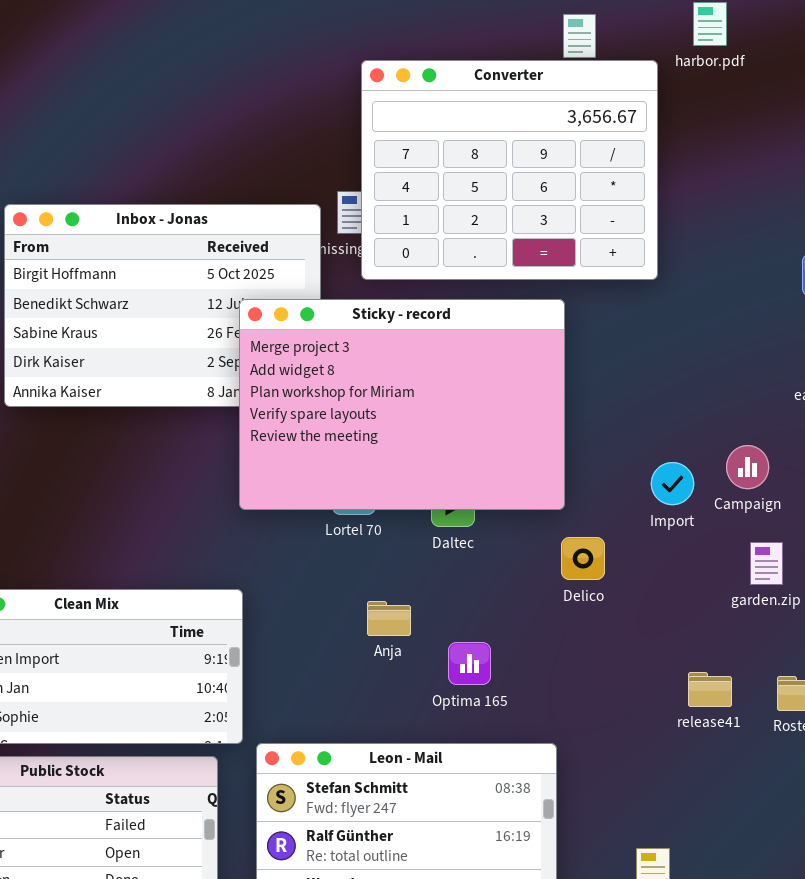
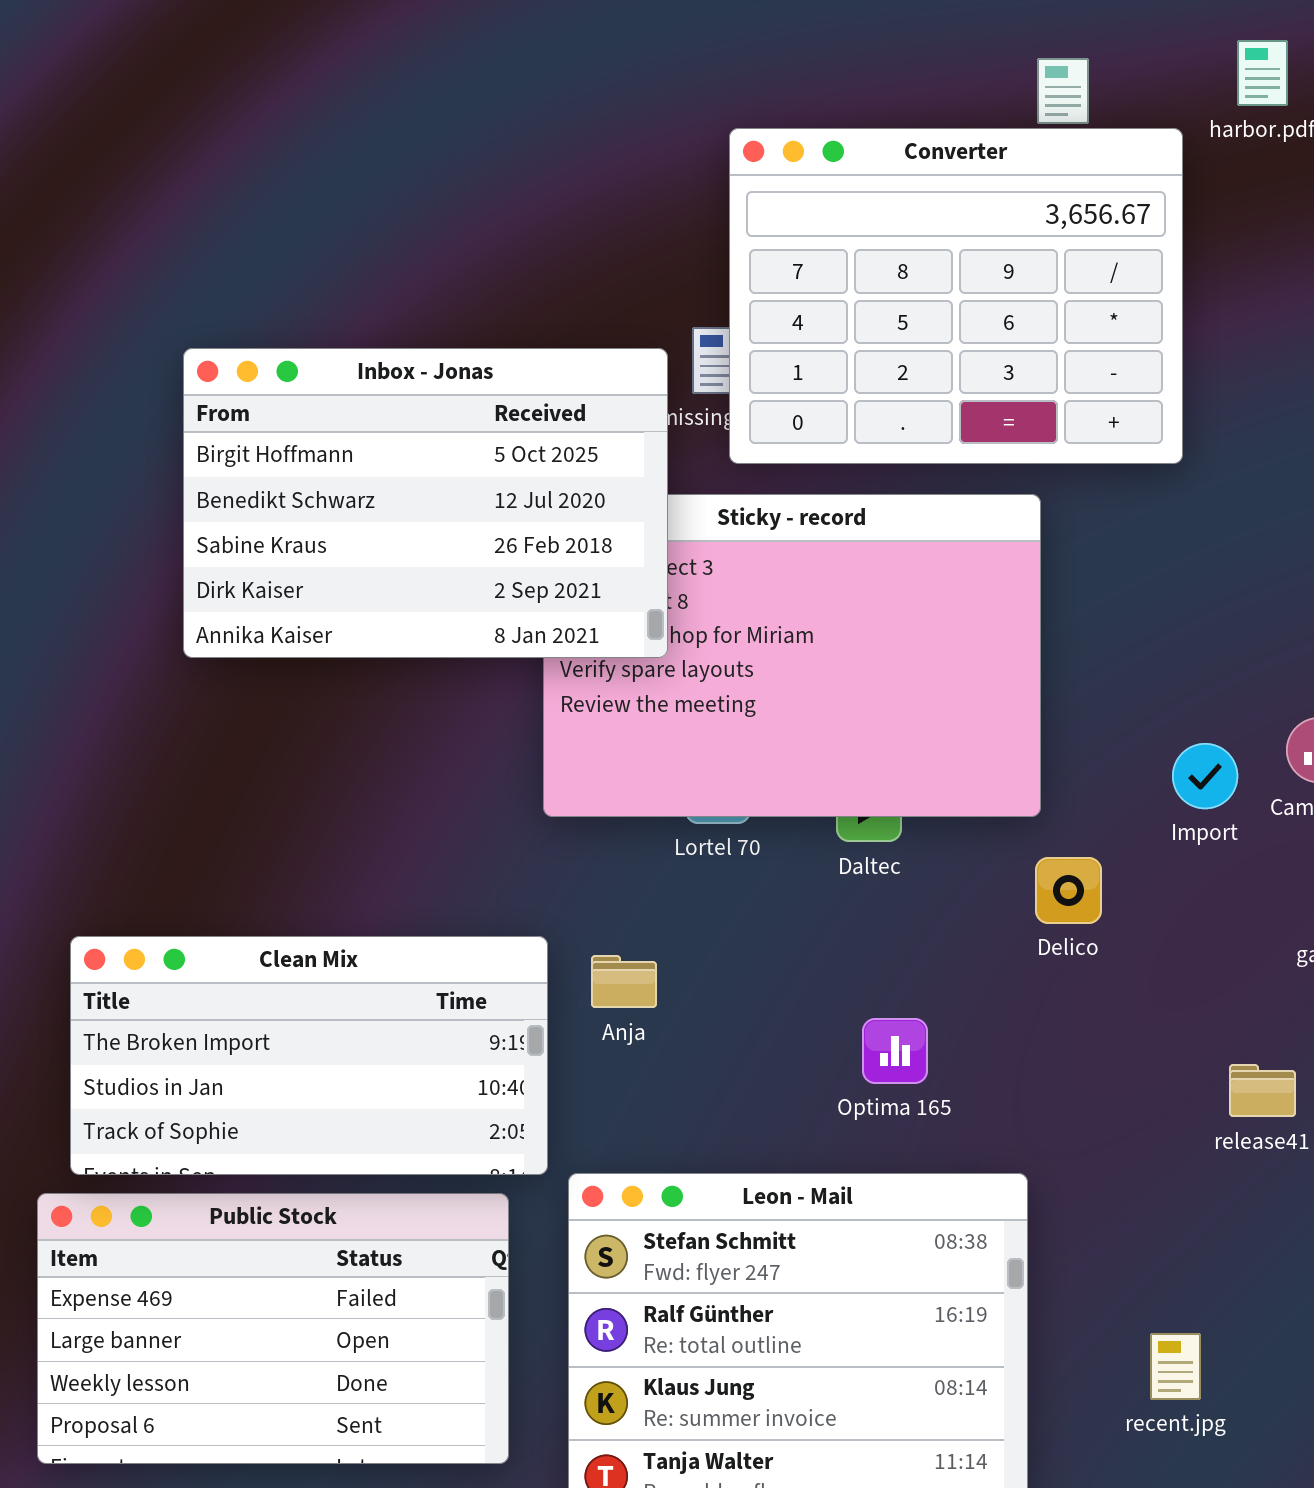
Inbox - Jonas: [4,204,321,407] -> [183,348,668,658], raised
Anja: [367,601,411,636] -> [591,955,657,1008], moved

